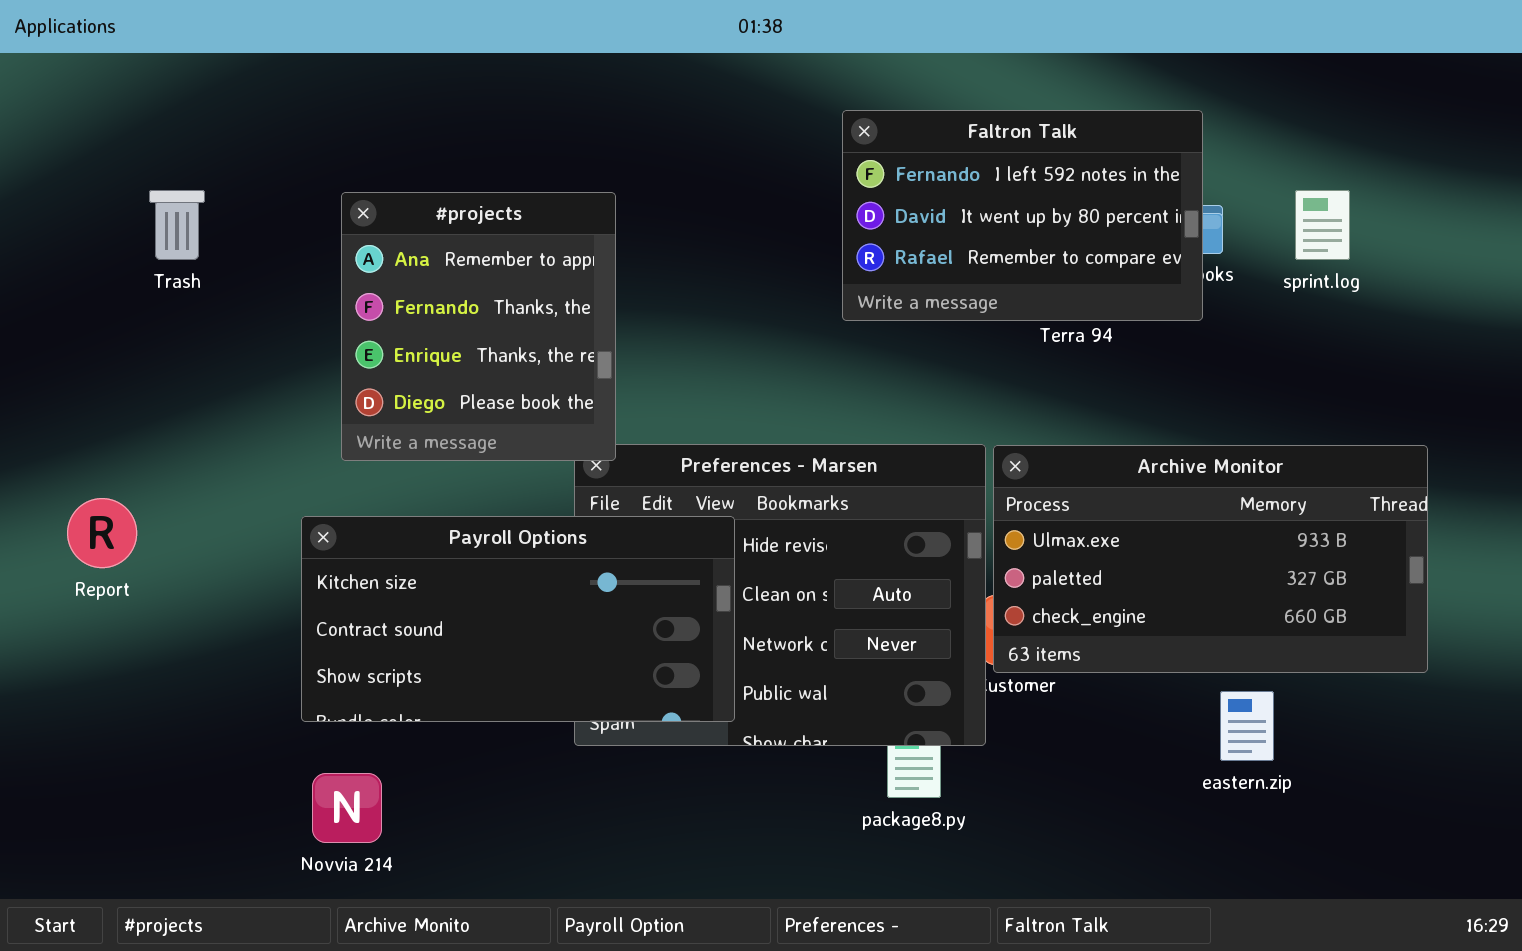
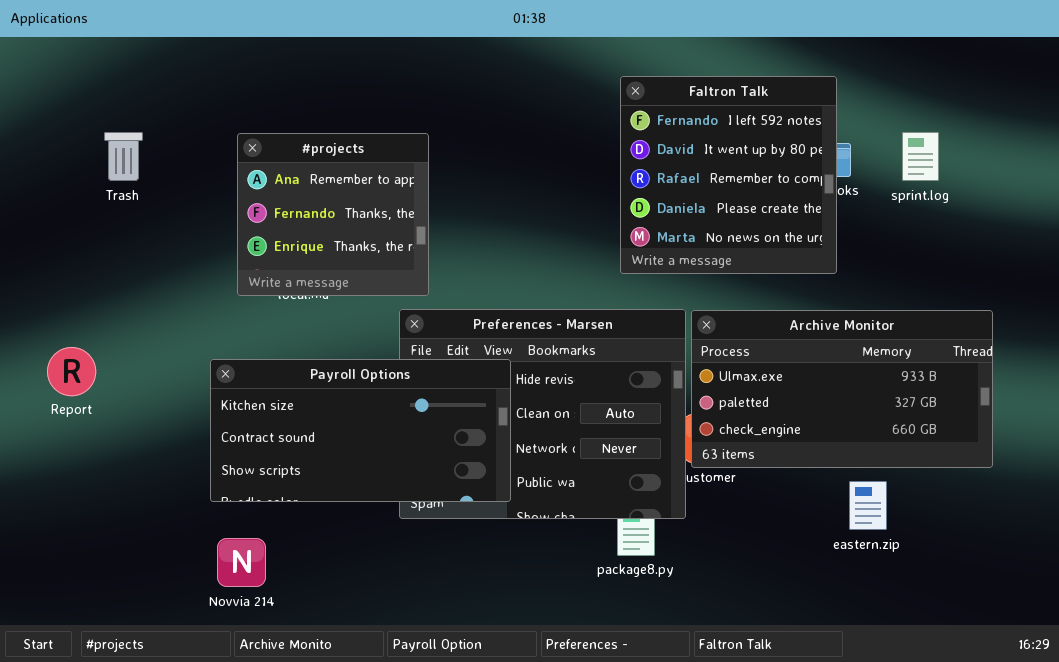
Faltron Talk: [842,110,1203,321] -> [620,76,837,274], resized
#projects: [341,192,616,461] -> [237,133,429,296], resized

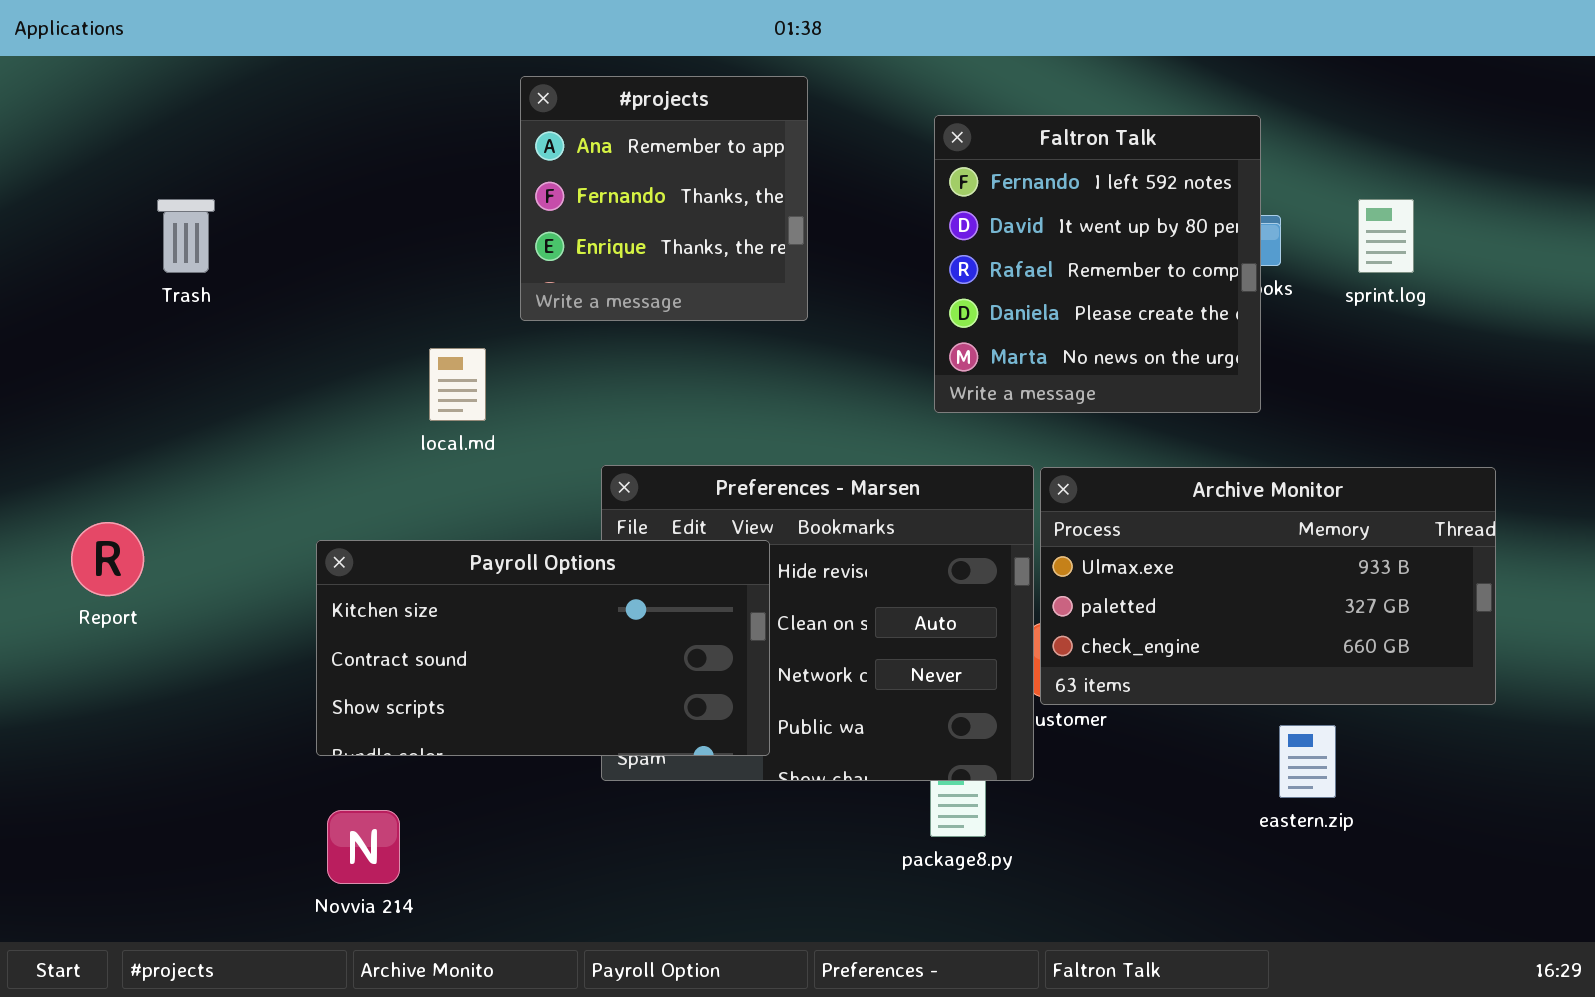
#projects: [237,133,429,296] -> [520,76,808,321], moved

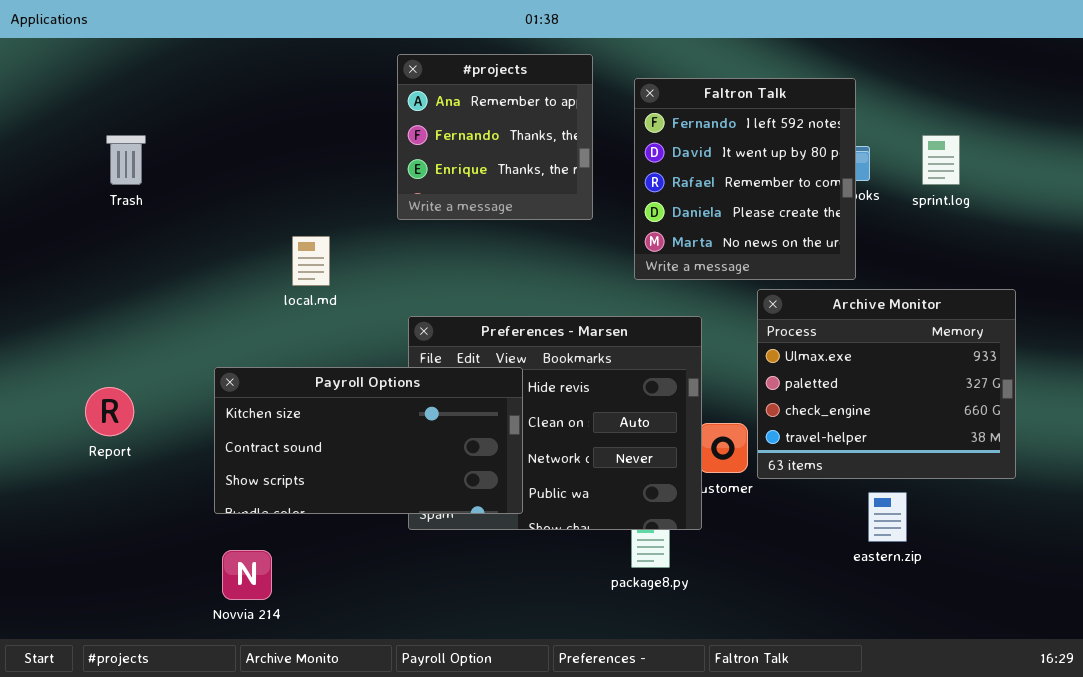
#projects: [520,76,808,321] -> [397,54,593,220], moved
Archive Monitor: [1040,467,1496,705] -> [757,289,1016,479], resized
Report: [71,522,144,596] -> [85,387,134,436], moved

